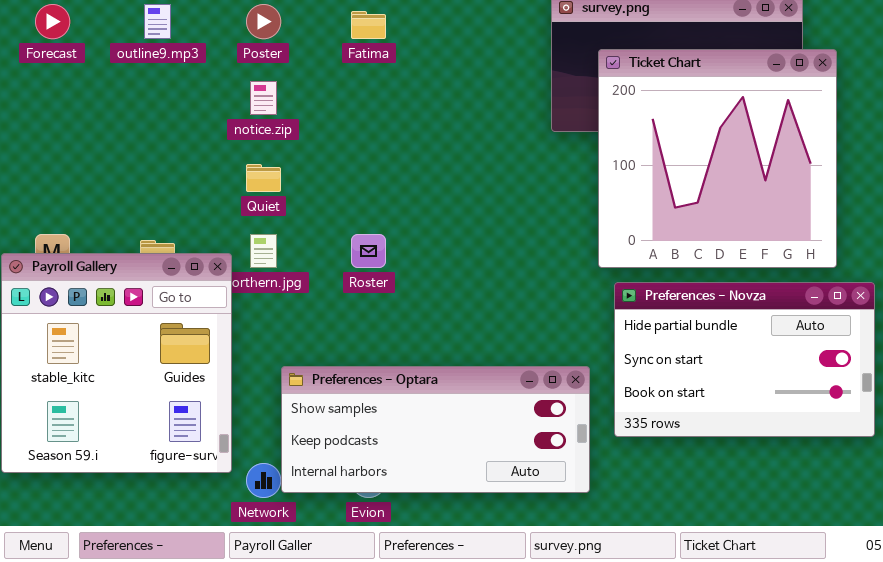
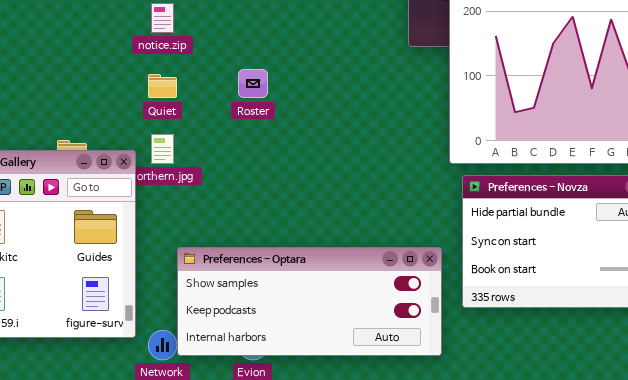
Roster: [351,234,386,268] -> [238,69,268,98], moved

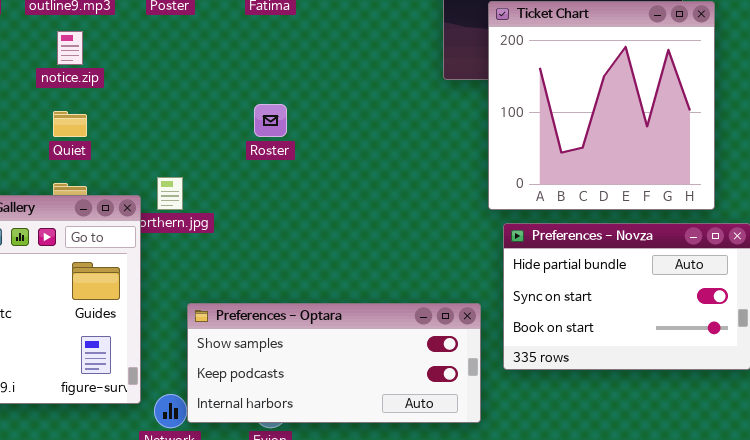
notice.zip: [151,3,174,33] -> [57,31,83,65], moved
Quiet: [148,74,177,98] -> [53,111,87,137], moved

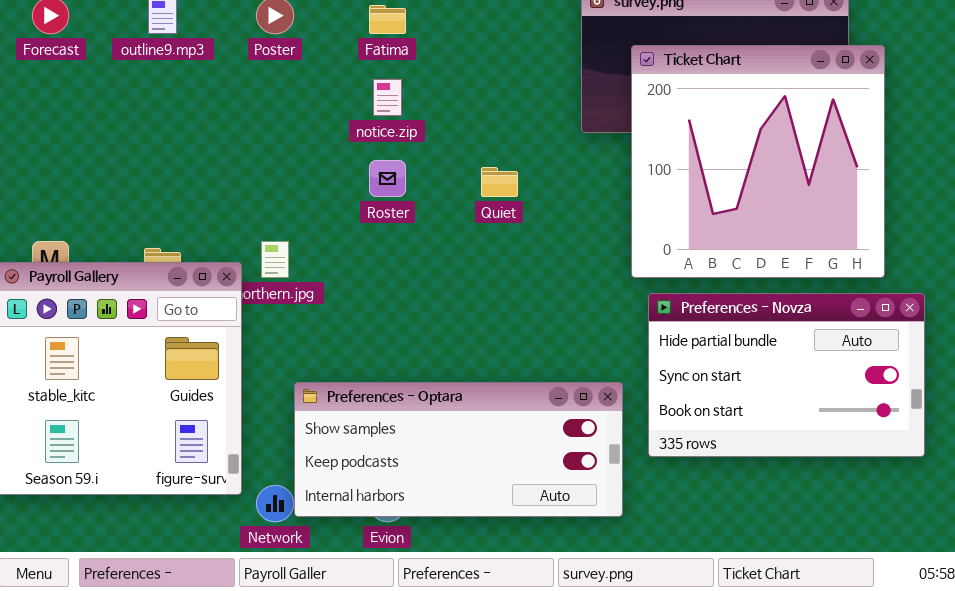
notice.zip: [57,31,83,65] -> [373,79,402,116], moved
Quiet: [53,111,87,137] -> [481,167,518,197], moved

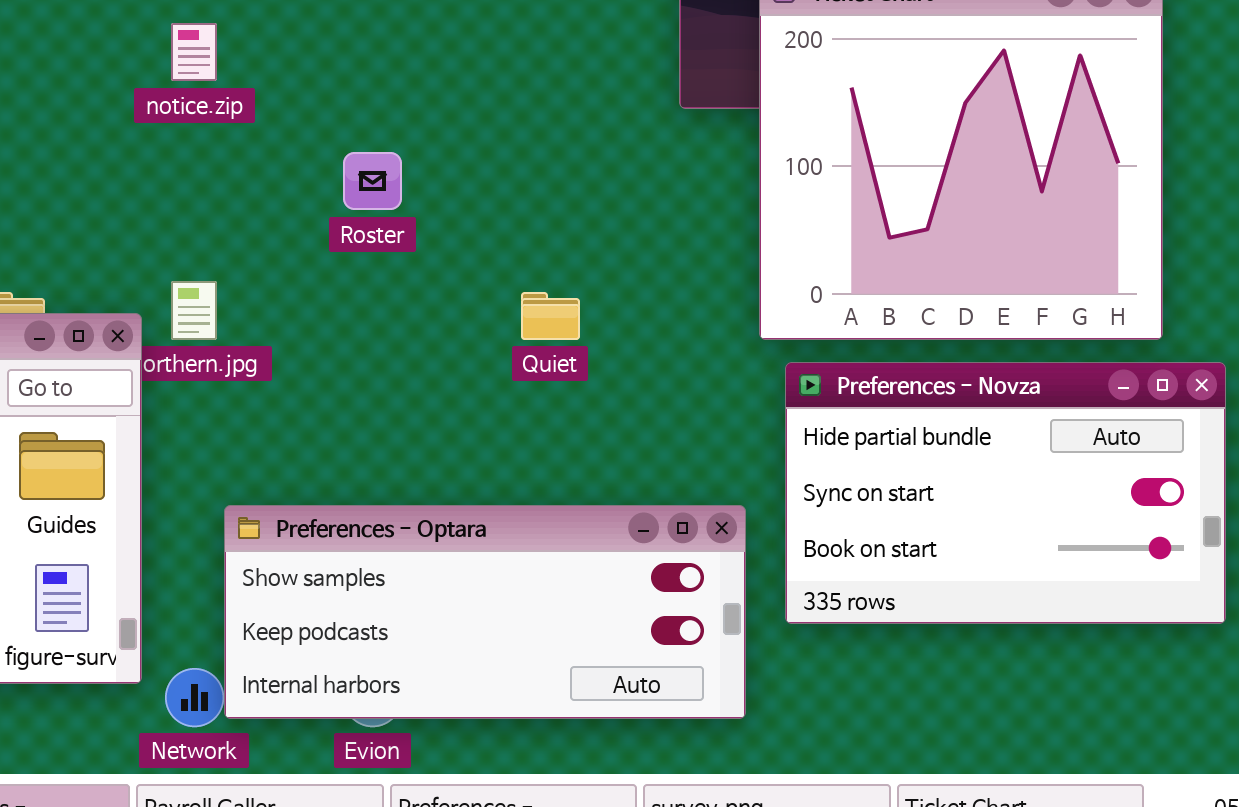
notice.zip: [373,79,402,116] -> [171,23,217,81], moved
Quiet: [481,167,518,197] -> [521,292,580,340], moved

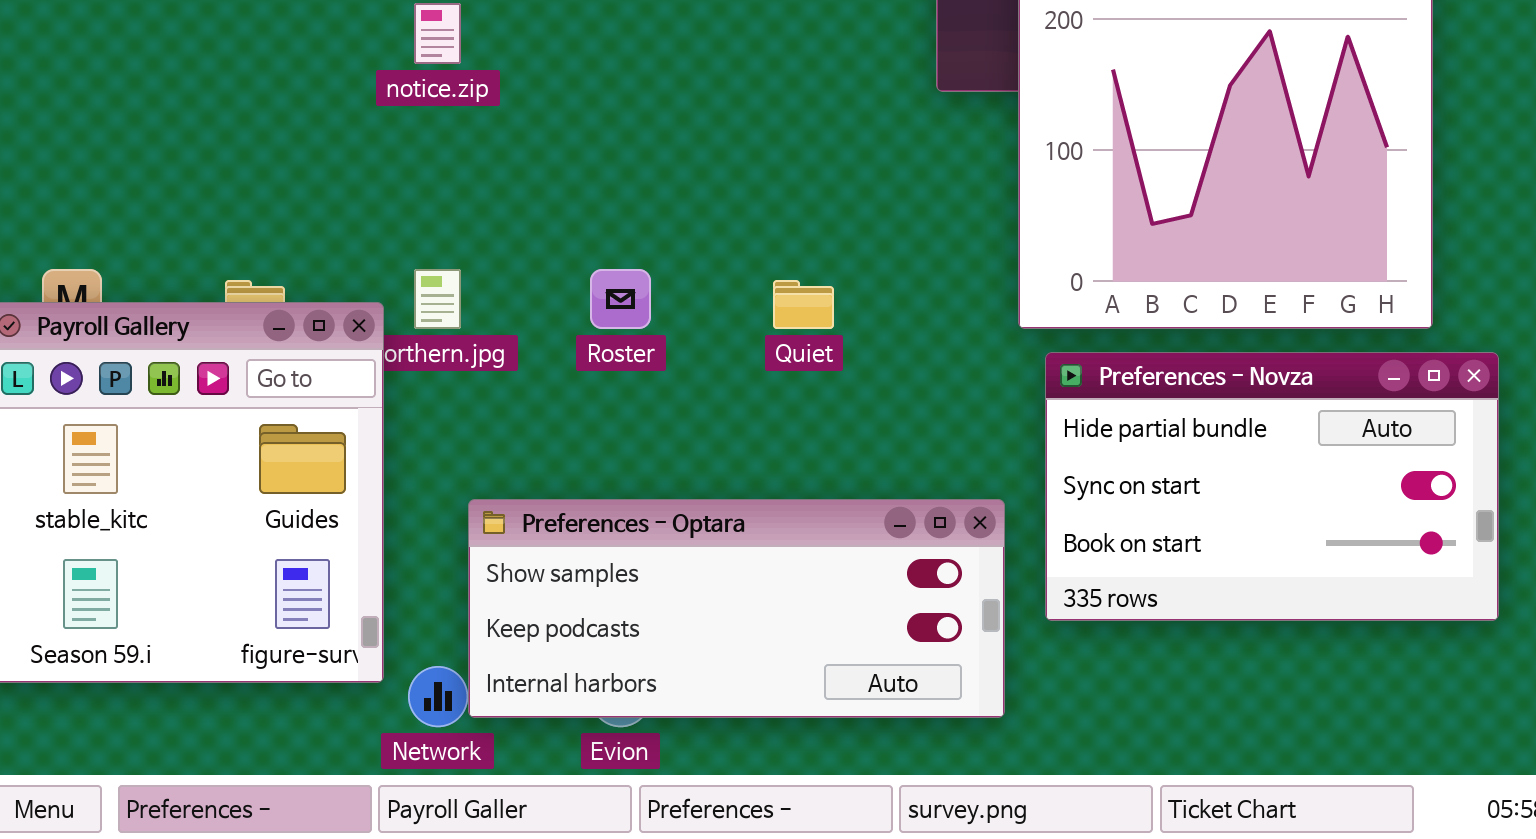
Roster: [343,152,402,210] -> [590,269,651,329], moved

